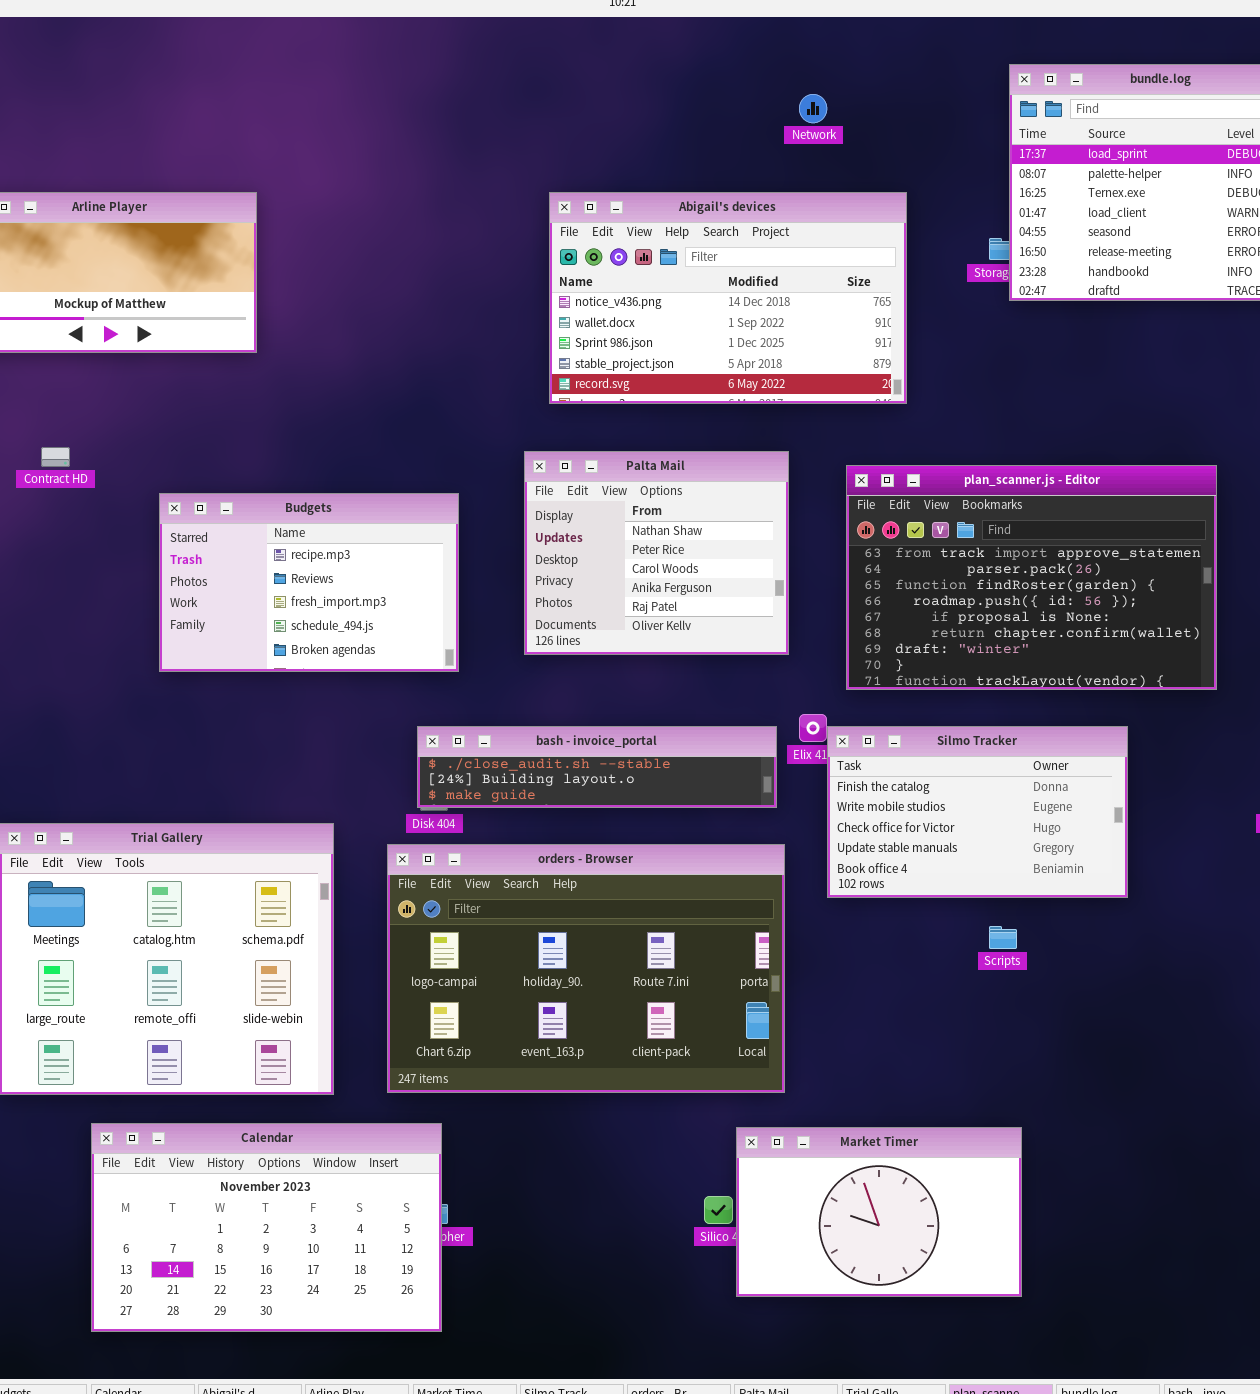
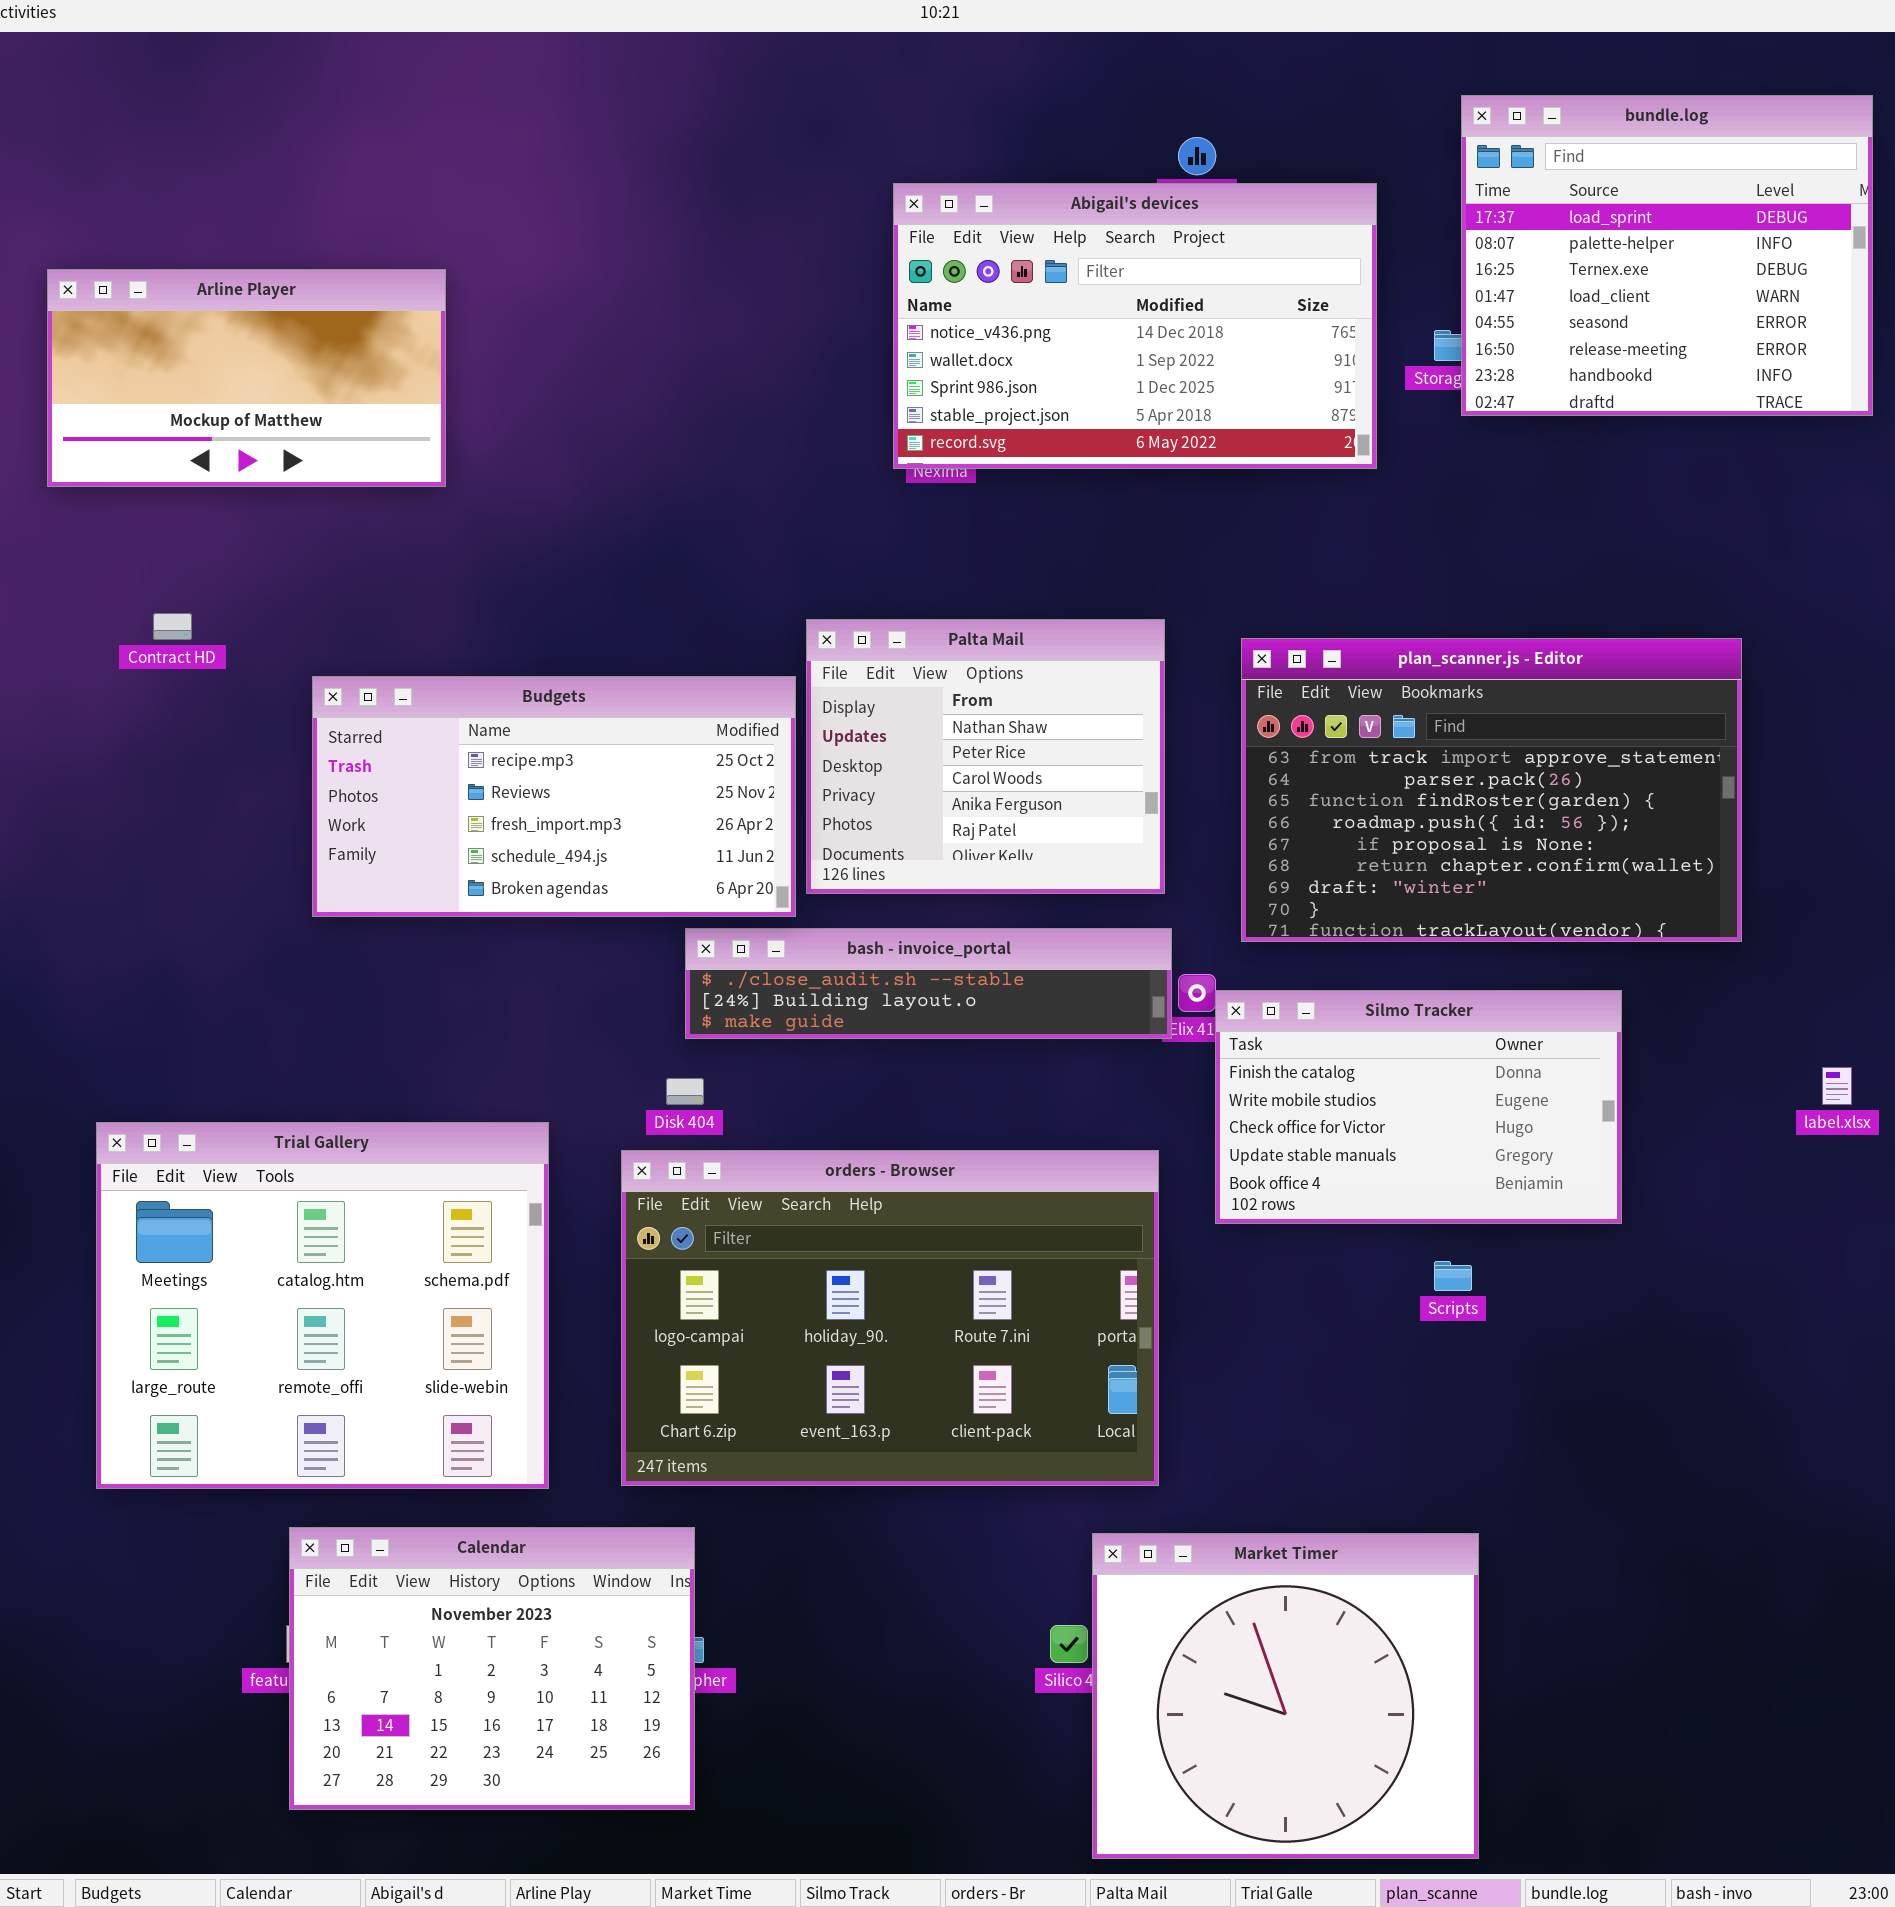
Abigail's devices: [549,192,907,404] -> [893,183,1377,469], moved
Budgets: [159,493,459,672] -> [312,676,796,917], resized
bash - invoice_portal: [417,726,777,808] -> [685,928,1172,1039], moved
Calendar: [91,1123,442,1332] -> [289,1527,695,1810], resized
Market Timer: [736,1127,1022,1297] -> [1092,1533,1479,1859], resized

